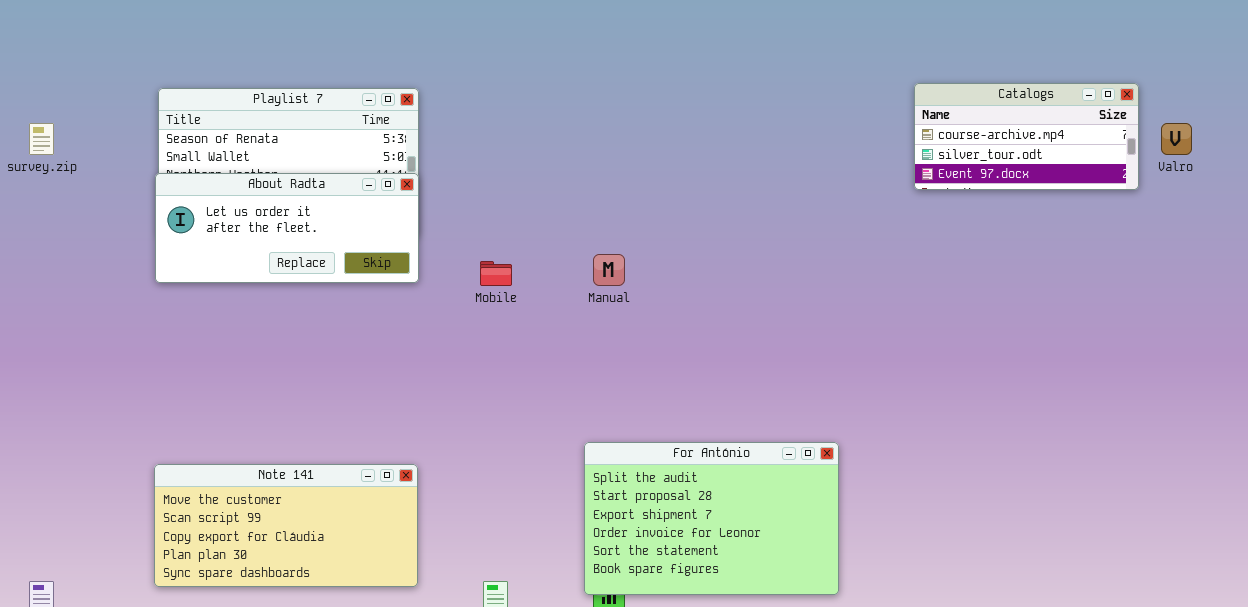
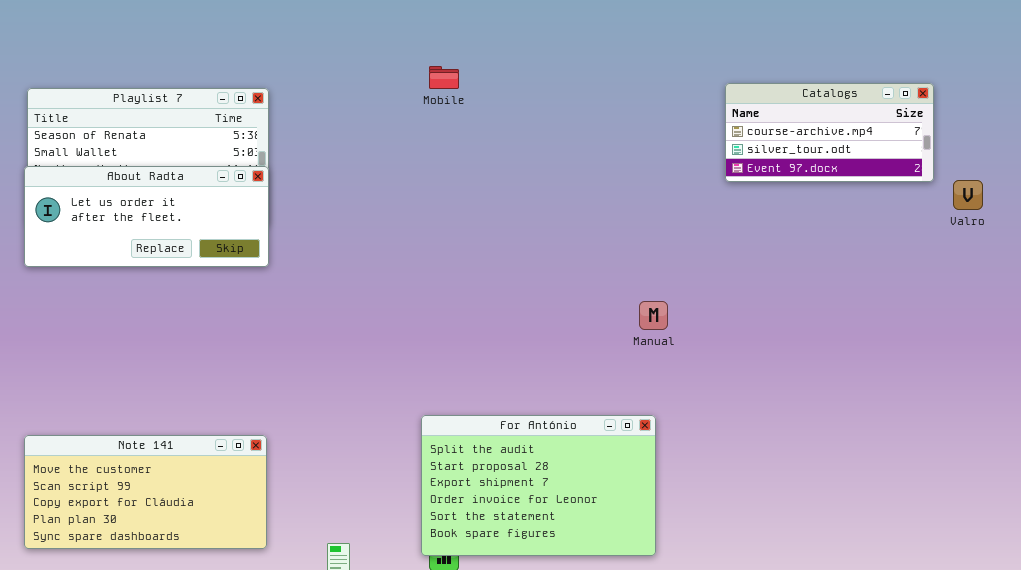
Valro: [1161,123,1192,155] -> [953,180,983,210], moved
Manual: [593,254,625,286] -> [639,301,668,330], moved
Mobile: [480,261,512,286] -> [429,66,459,89], moved

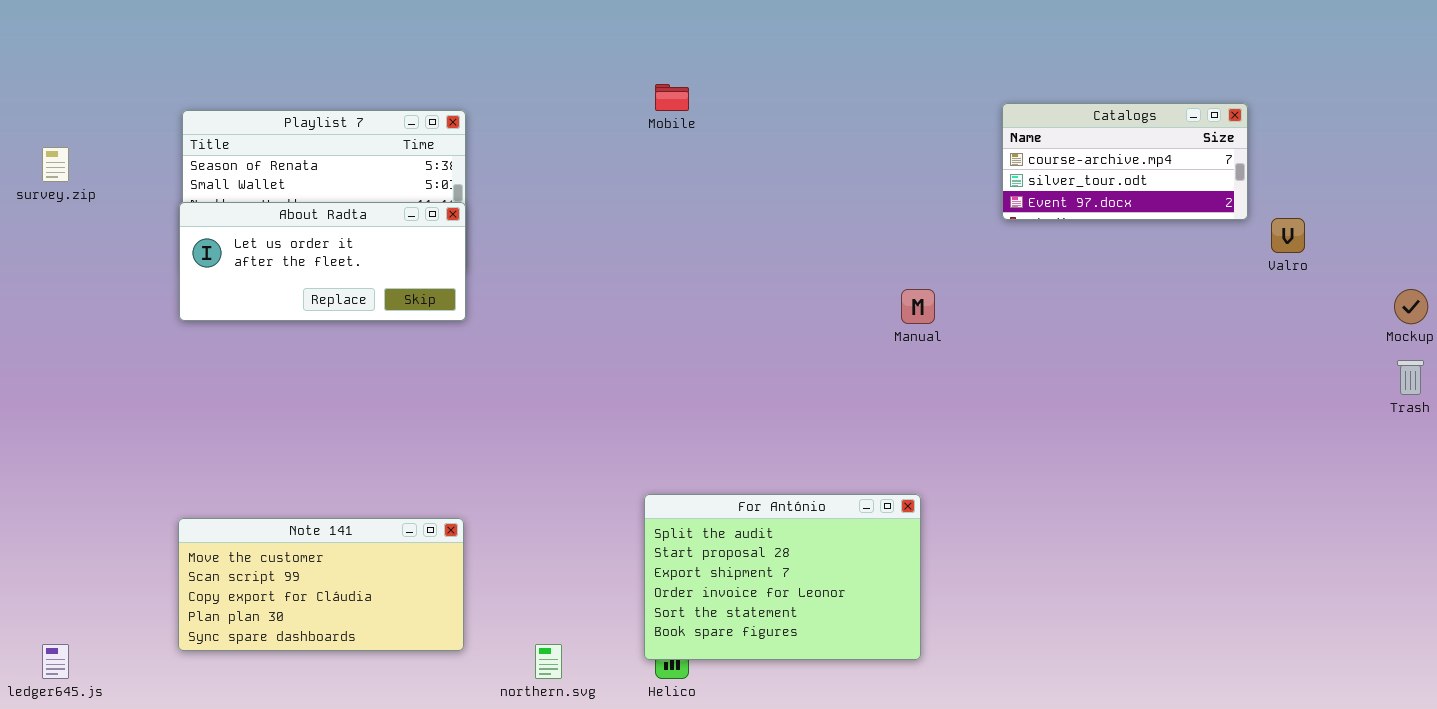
Manual: [639,301,668,330] -> [901,289,935,324], moved

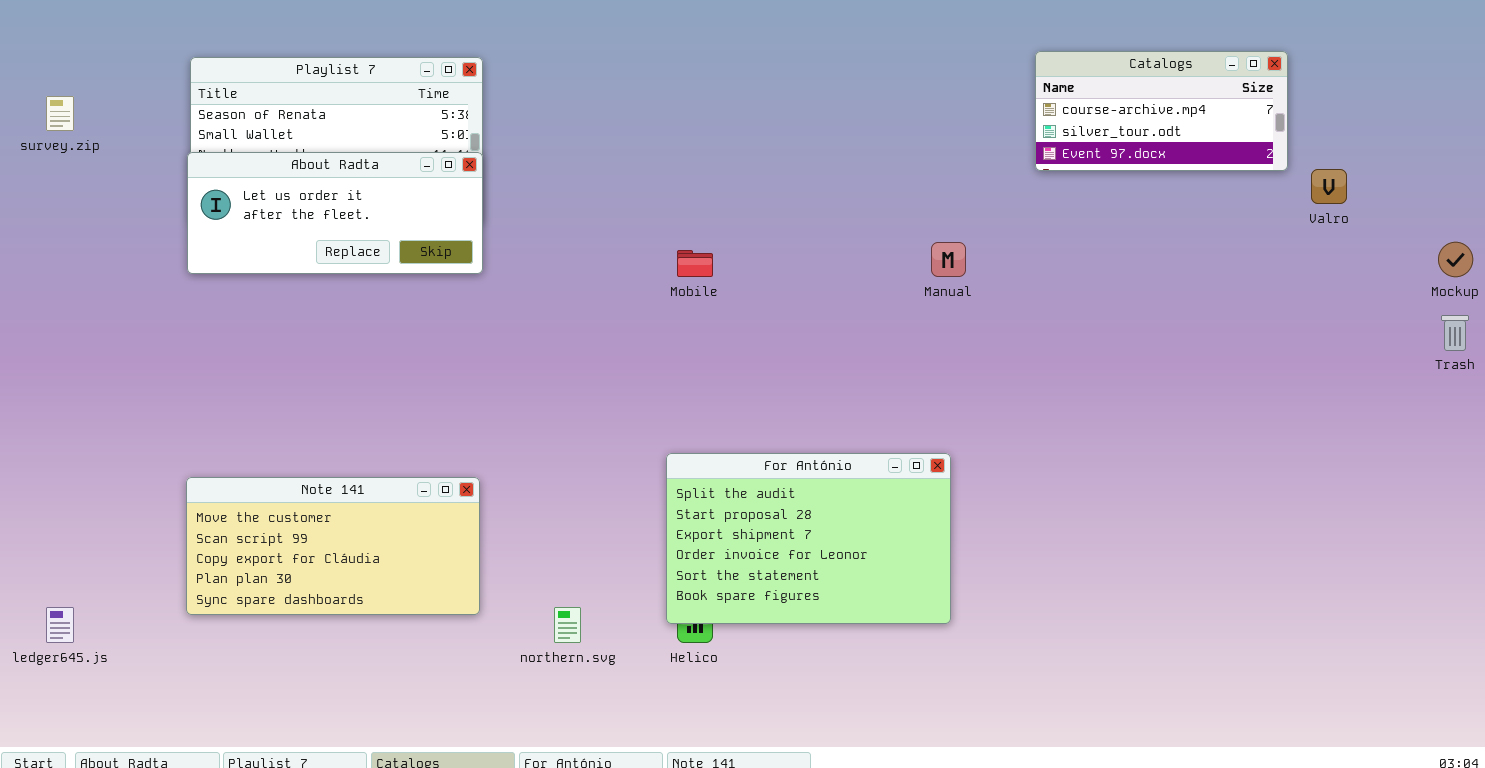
Mobile: [655,84,689,111] -> [677,250,713,277], moved

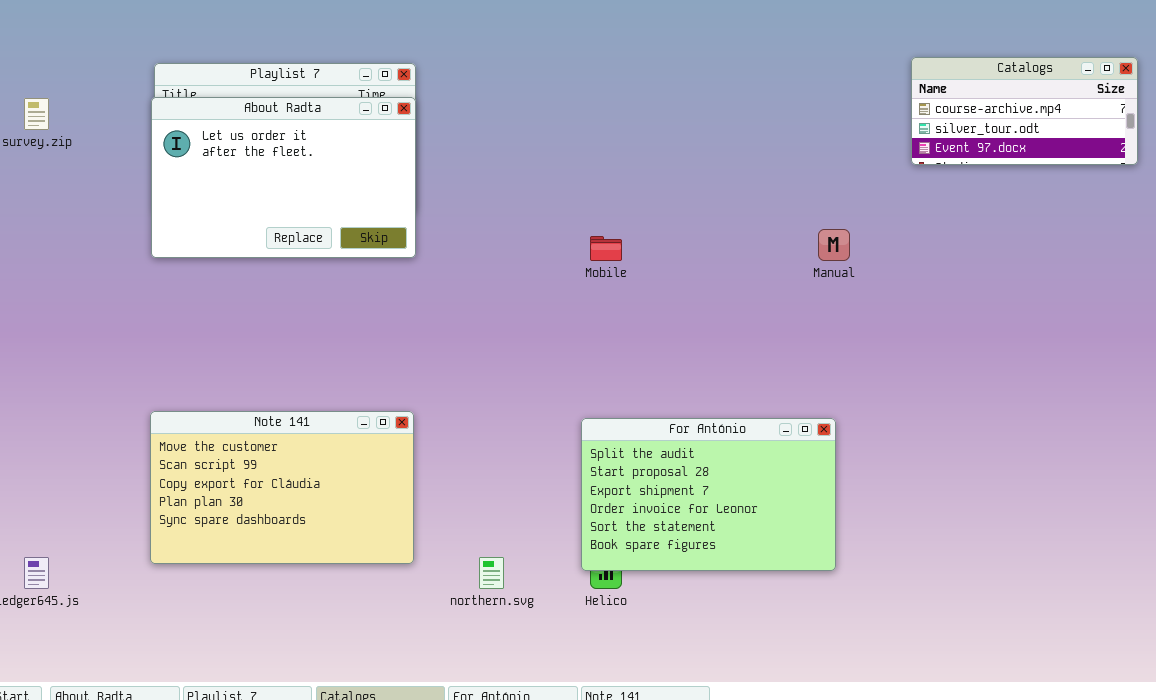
About Radta: [187,152,483,274] -> [151,97,416,258], resized
Note 141: [186,477,480,615] -> [150,411,414,564], resized

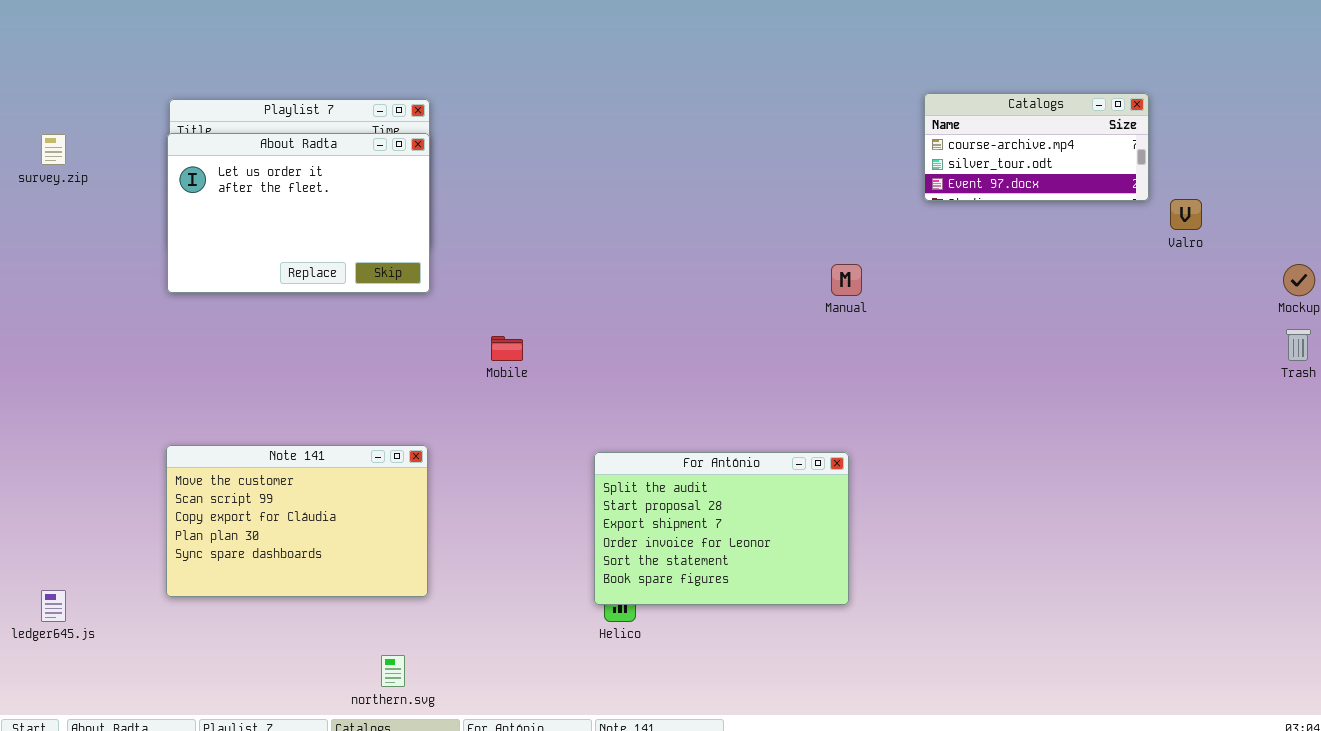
Mobile: [590,236,622,261] -> [491,336,523,361], moved
northern.svg: [479,557,504,589] -> [381,655,405,687], moved

